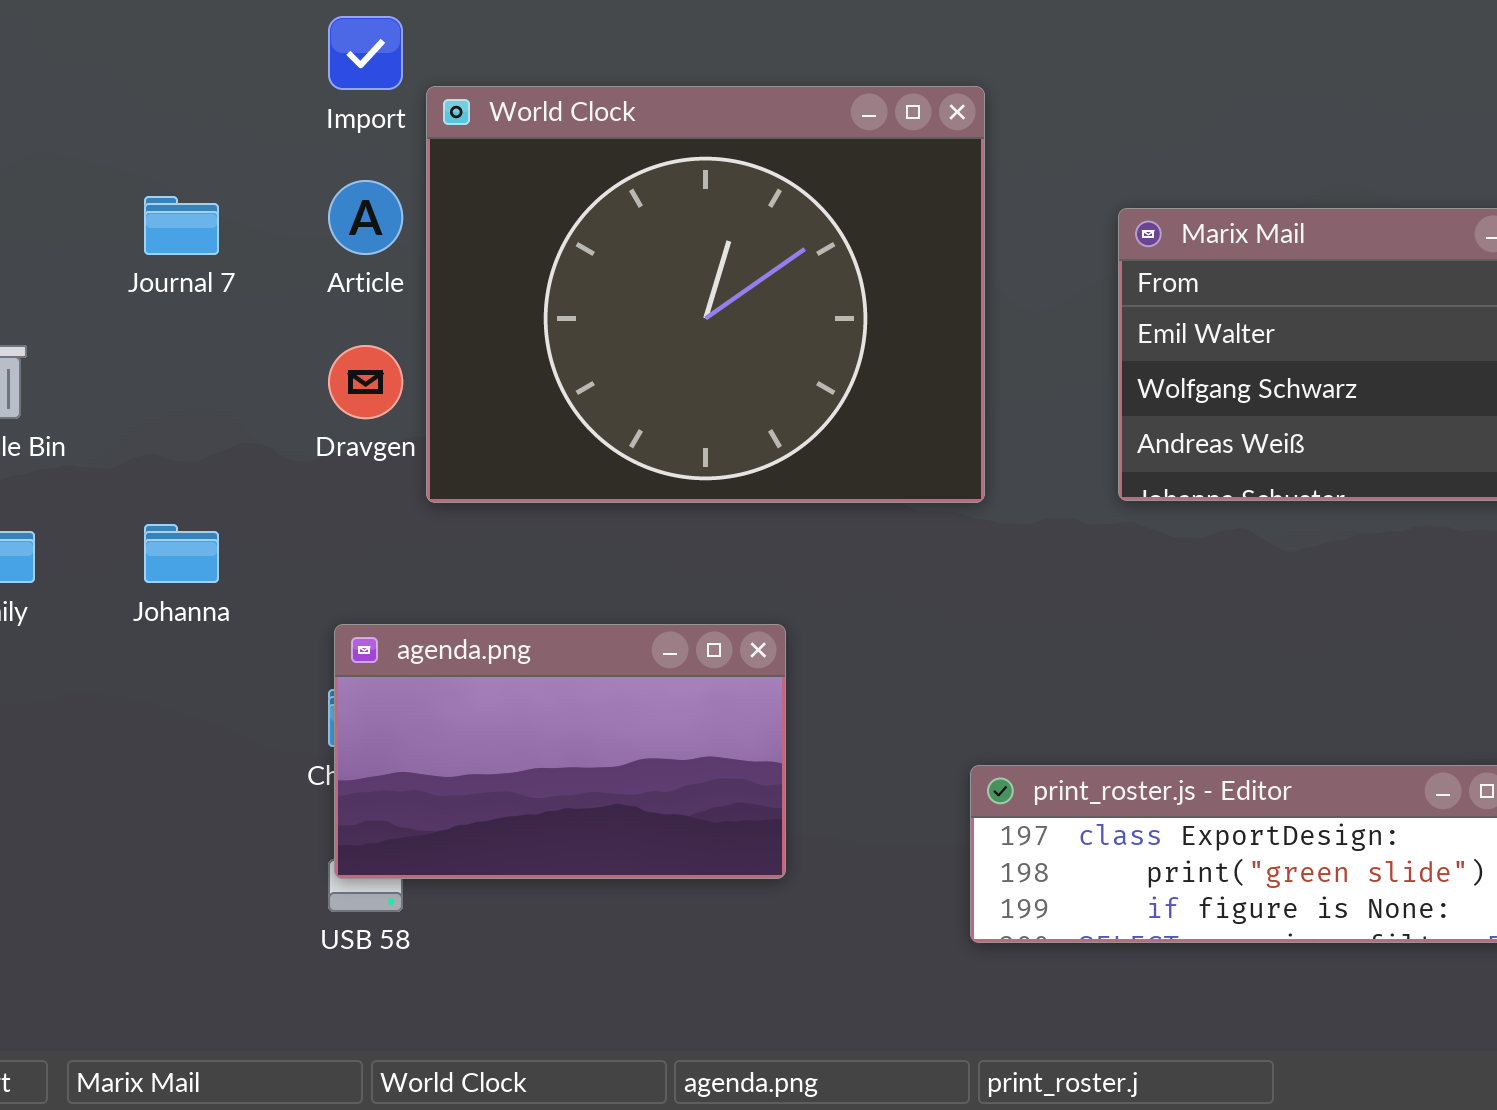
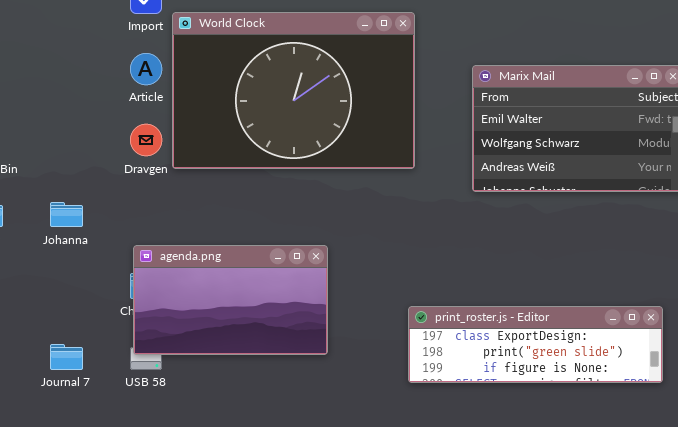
World Clock: [426,86,985,503] -> [172,12,415,169], resized
Journal 7: [144,196,219,255] -> [50,344,83,370], moved

